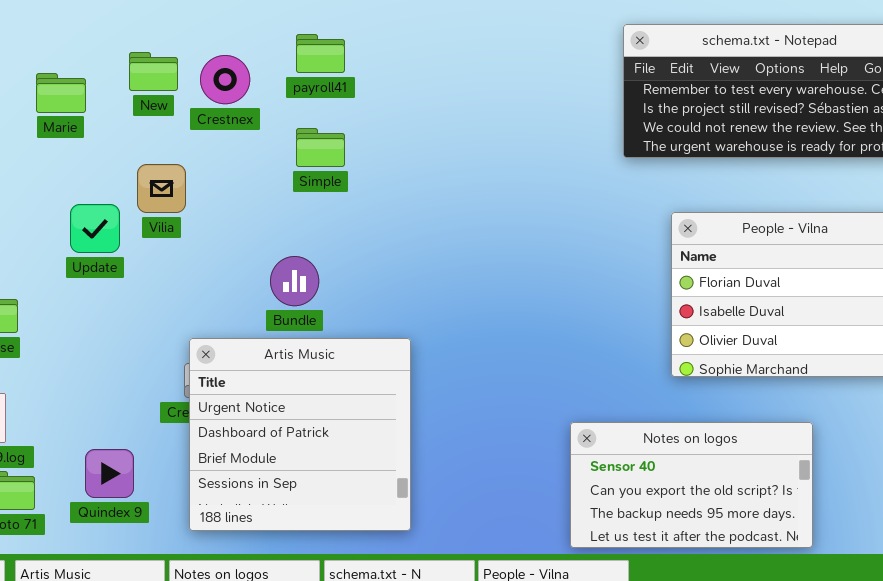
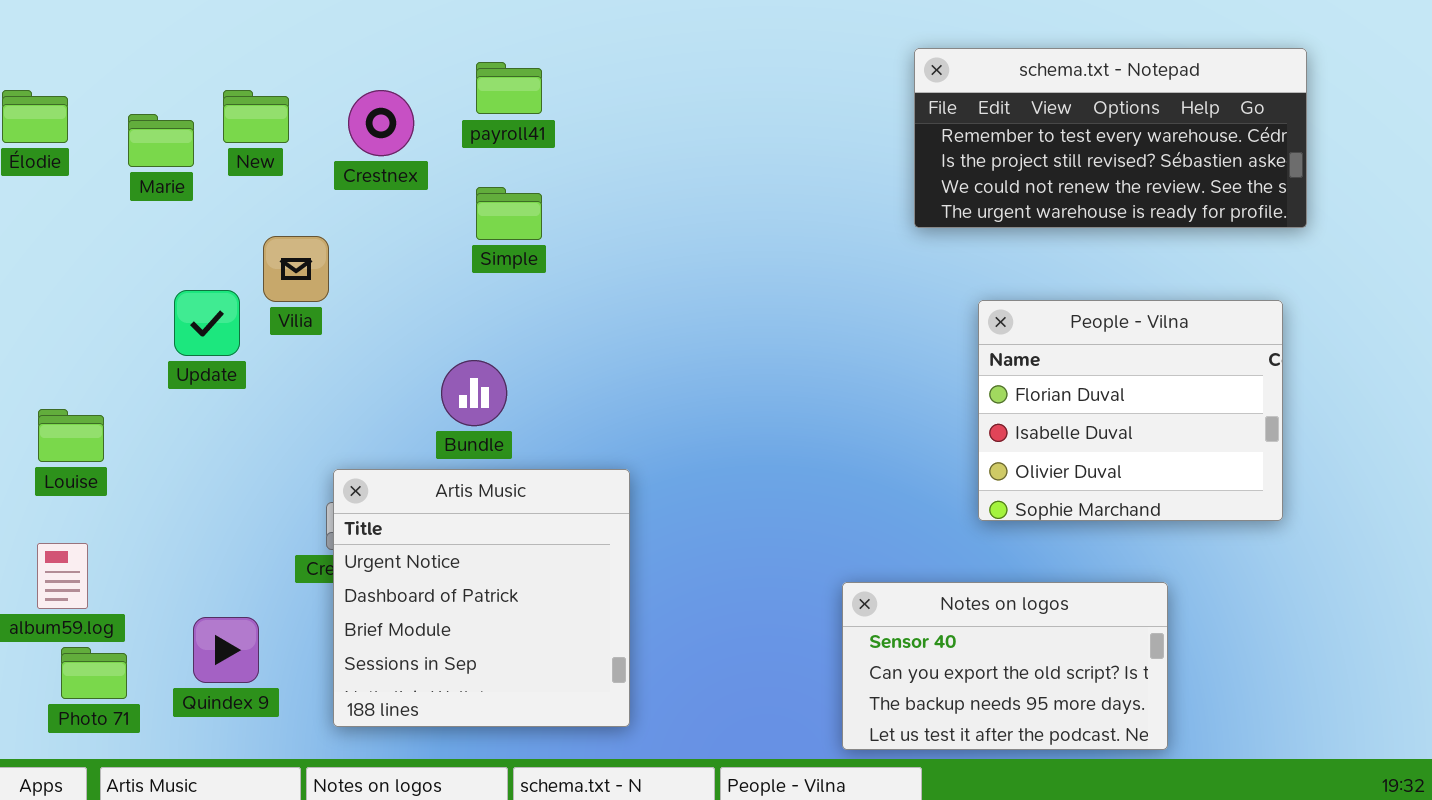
New: [129,52,178,91] -> [223,90,289,143], moved

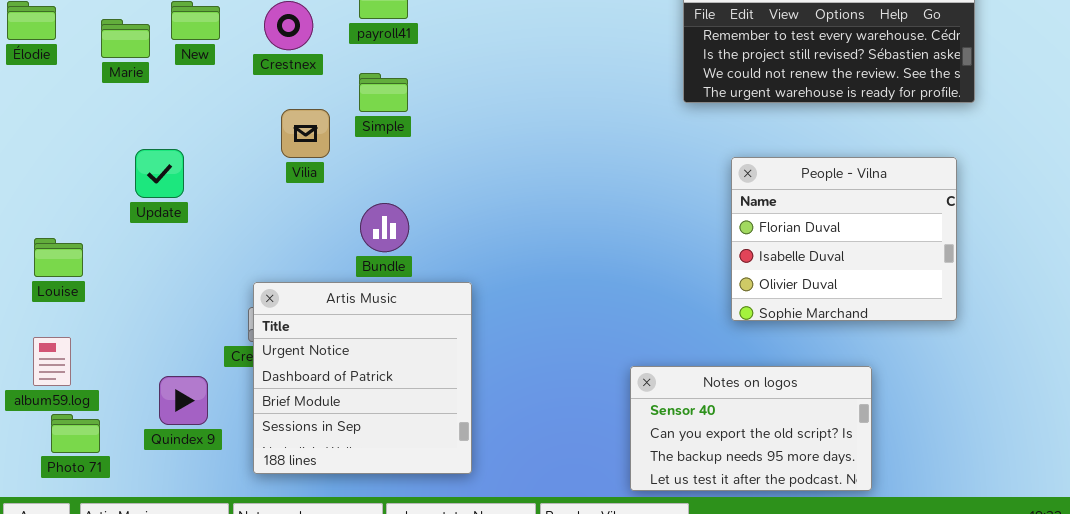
Vilia: [263,236,329,302] -> [281,109,330,158], moved
Bundle: [441,360,507,426] -> [360,203,409,252], moved
Quindex 9: [193,617,259,683] -> [159,376,208,425], moved

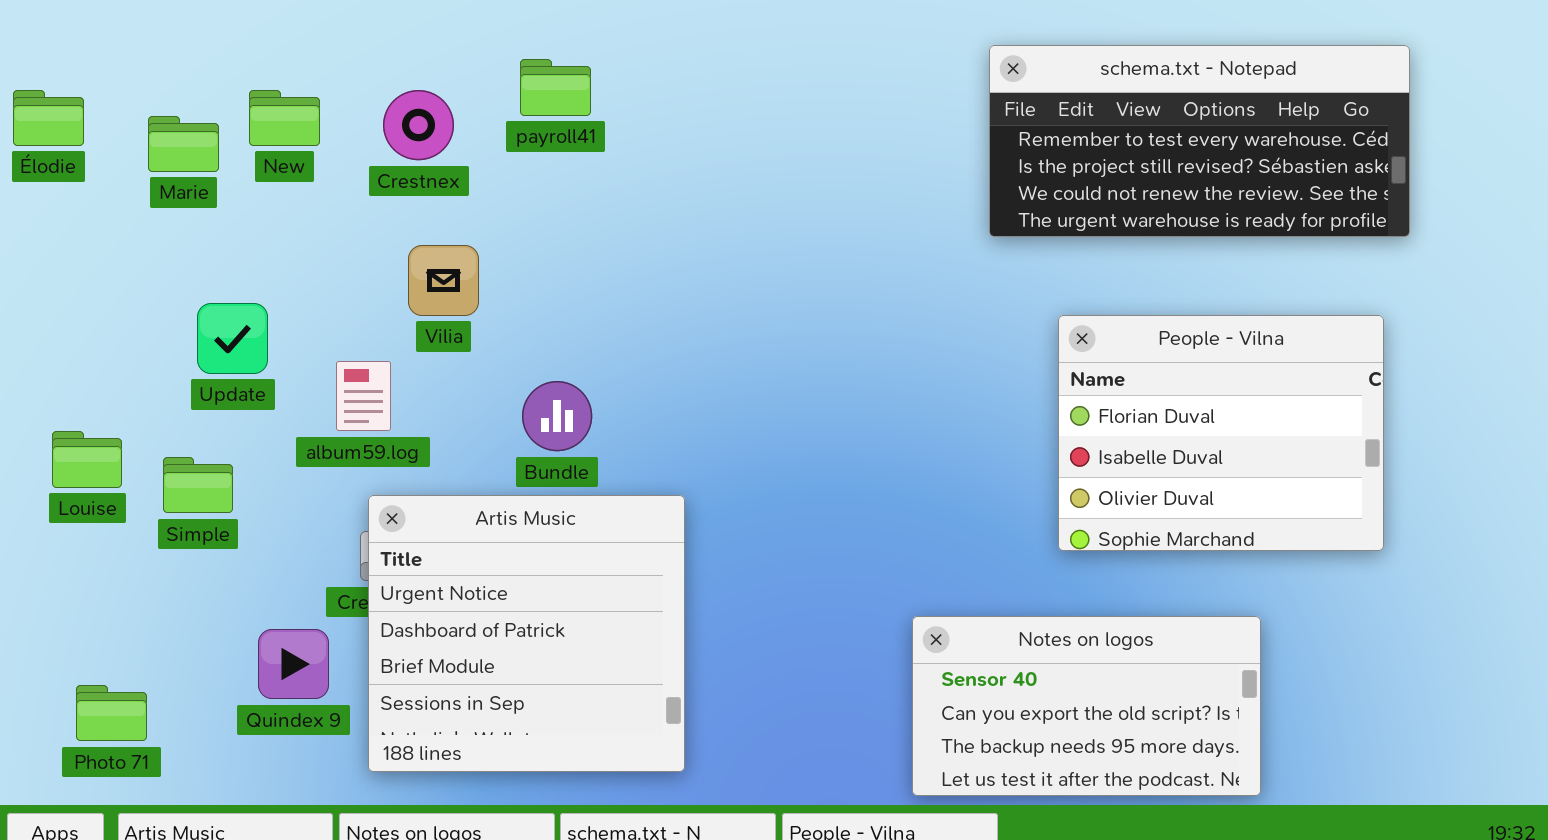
Simple: [359,73,408,112] -> [163,457,233,513], moved
album59.log: [33,337,71,386] -> [336,361,391,431], moved
Quindex 9: [159,376,208,425] -> [258,629,329,699], moved

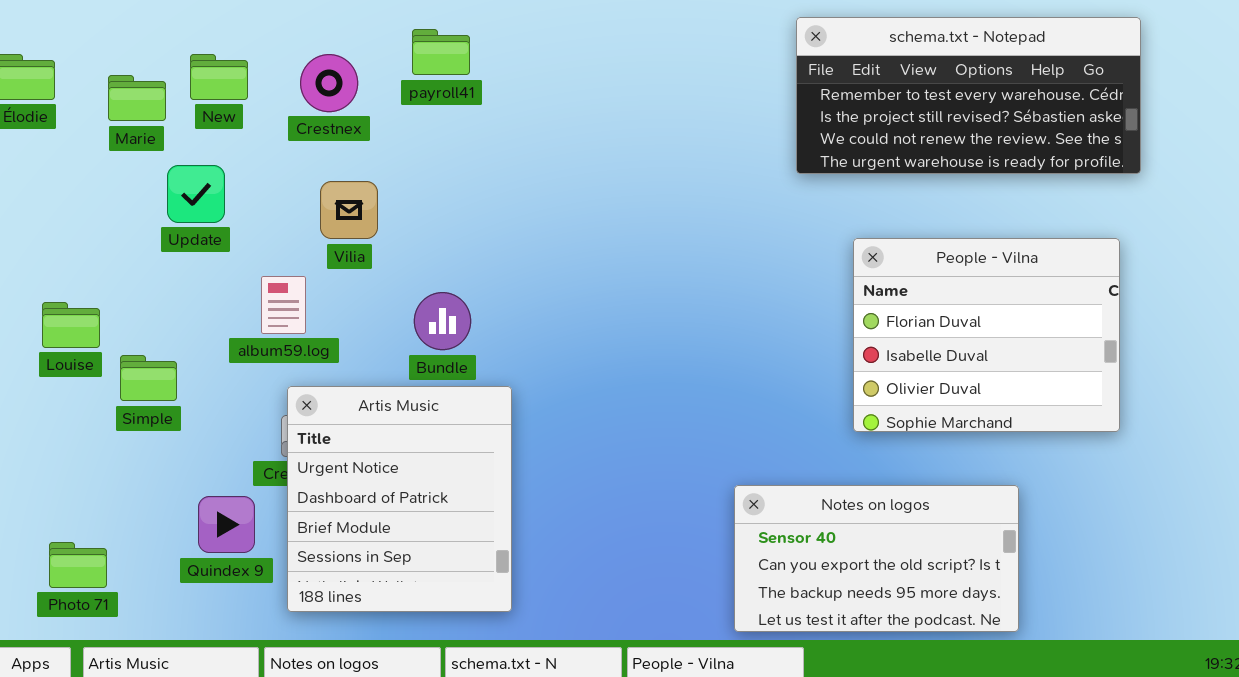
Update: [197,303,268,374] -> [167,165,225,223], moved
Louise: [52,431,122,488] -> [42,302,100,348], moved
Artis Music: [368,495,685,772] -> [287,386,512,612], resized

